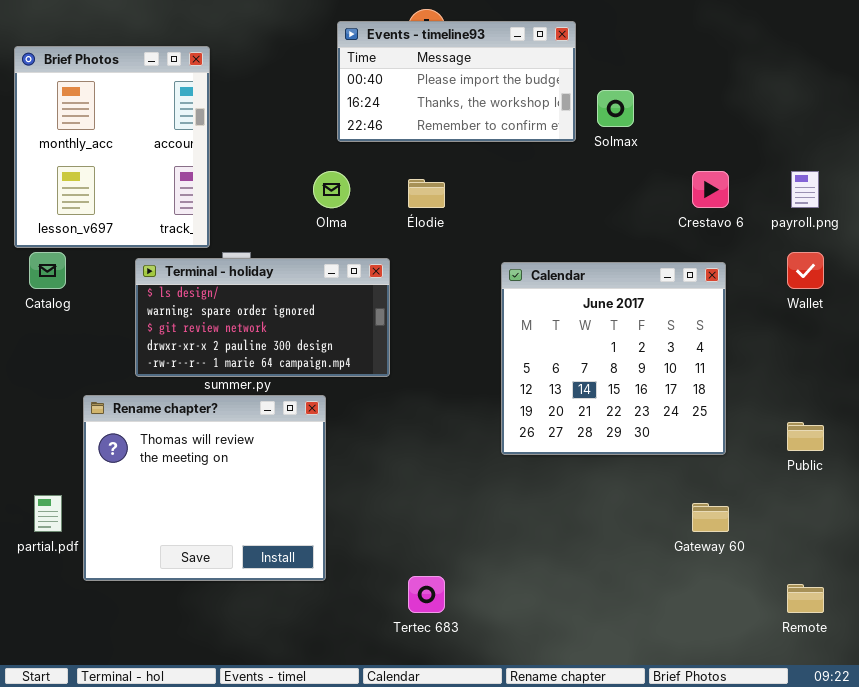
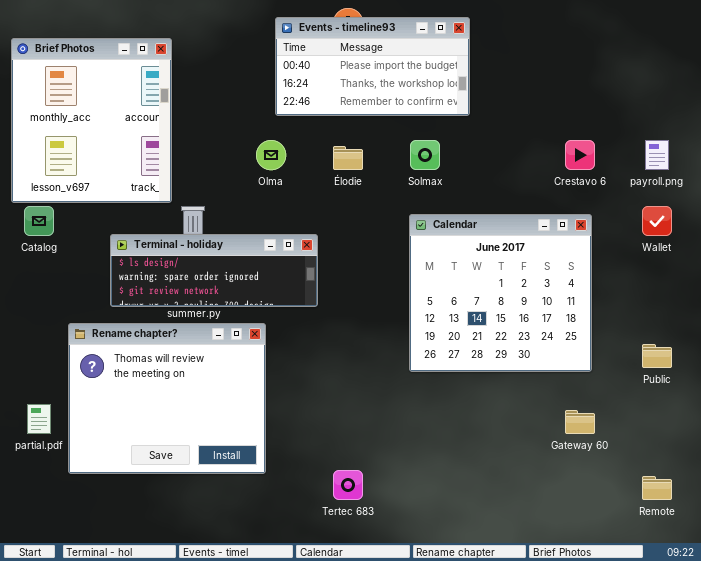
Solmax: [597,90,634,127] -> [410,140,440,170], moved
Terminal - holiday: [135,258,390,377] -> [110,234,318,307], resized

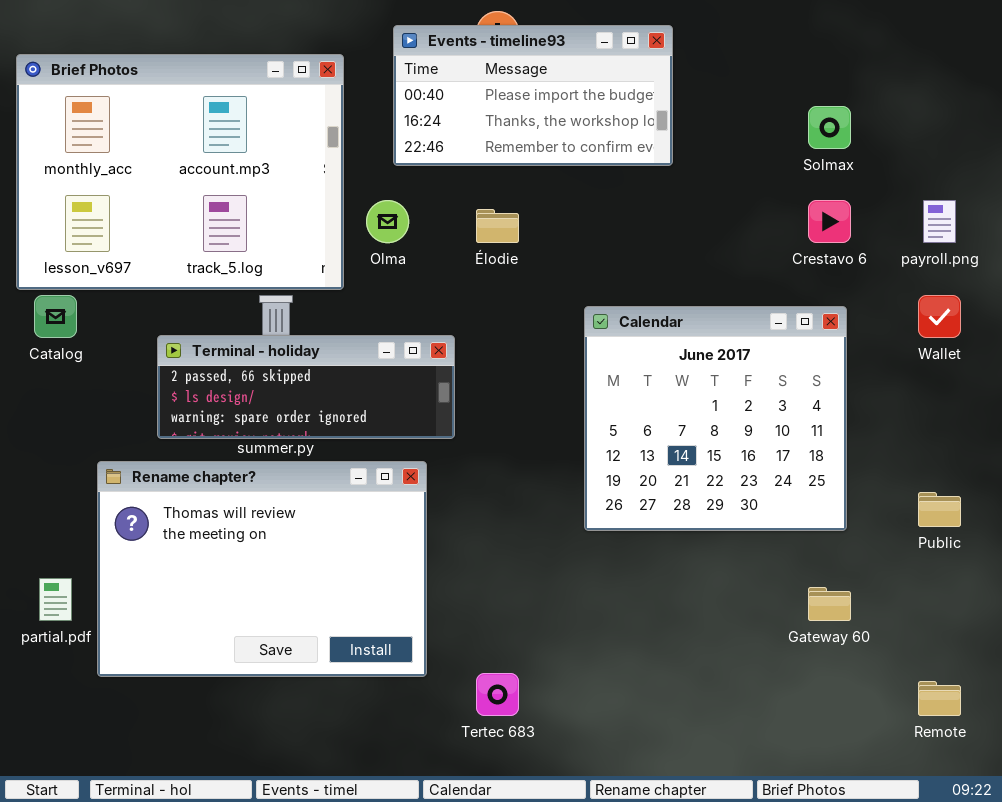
Brief Photos: [11,38,172,203] -> [16,54,344,290], resized
Solmax: [410,140,440,170] -> [808,106,851,149], moved
Terminal - holiday: [110,234,318,307] -> [157,335,455,439], scrolled up 1 row
Rename chapter?: [68,323,266,474] -> [97,461,427,677], resized

